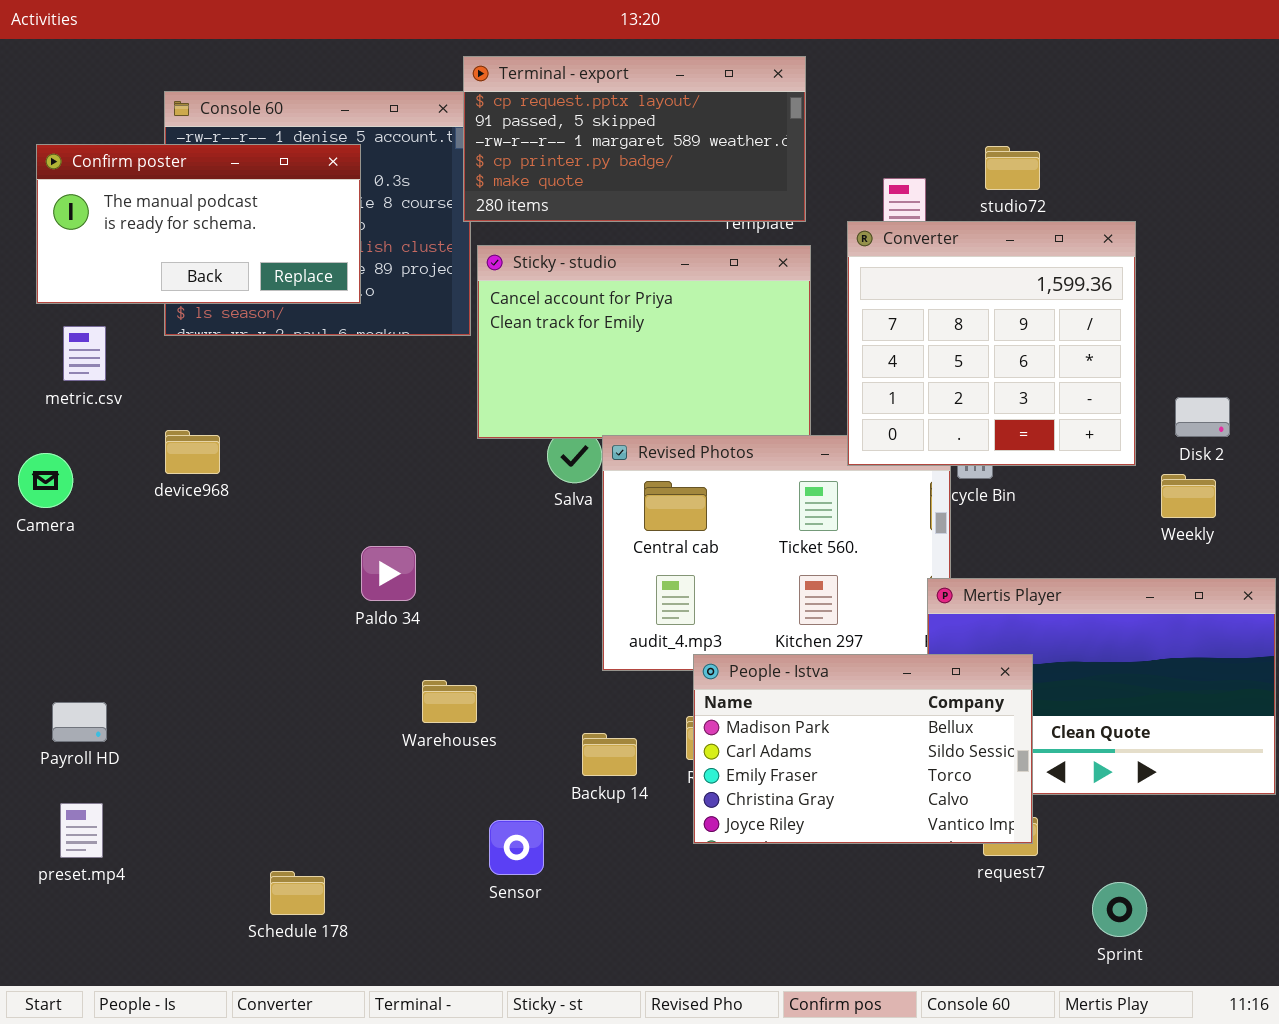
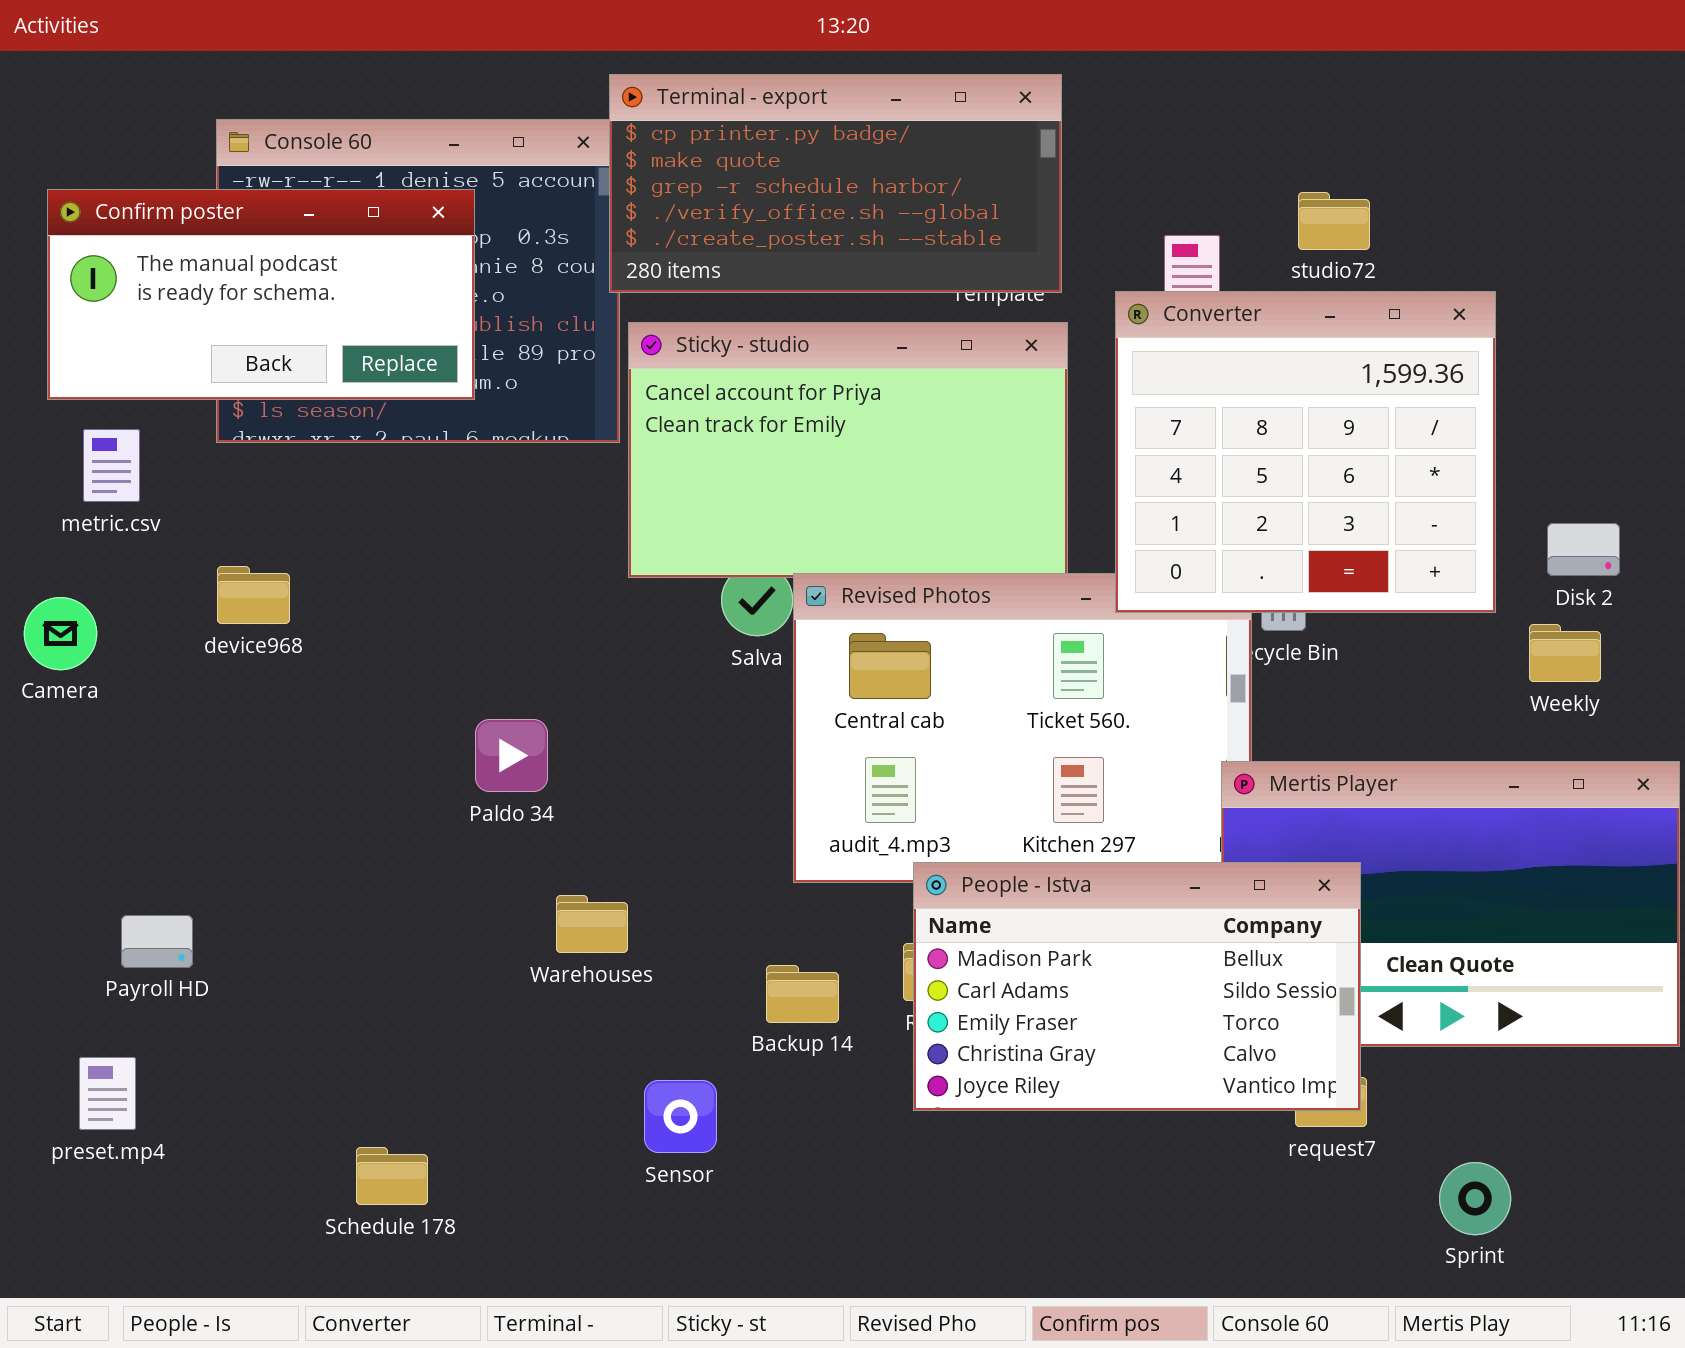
Terminal - export: [463,56,806,222] -> [609,74,1062,293], scrolled down 3 rows
Payroll HD: [52,702,107,742] -> [121,915,193,968], moved

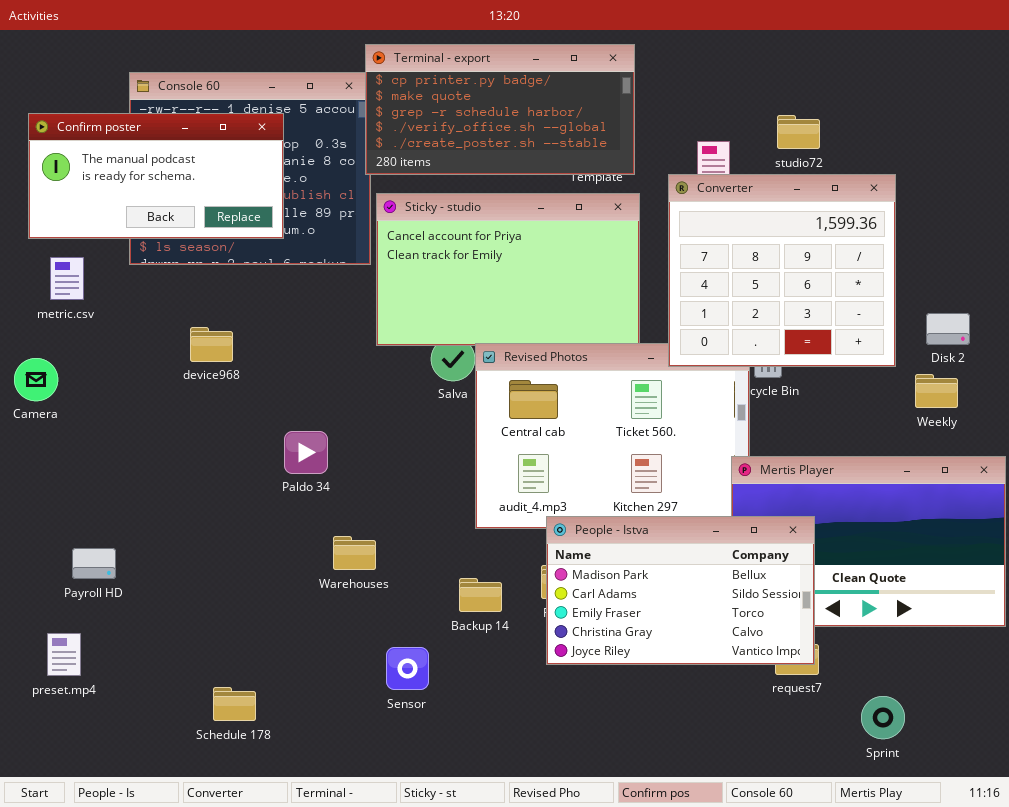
device968: [217,566,290,624] -> [190,327,233,362], moved

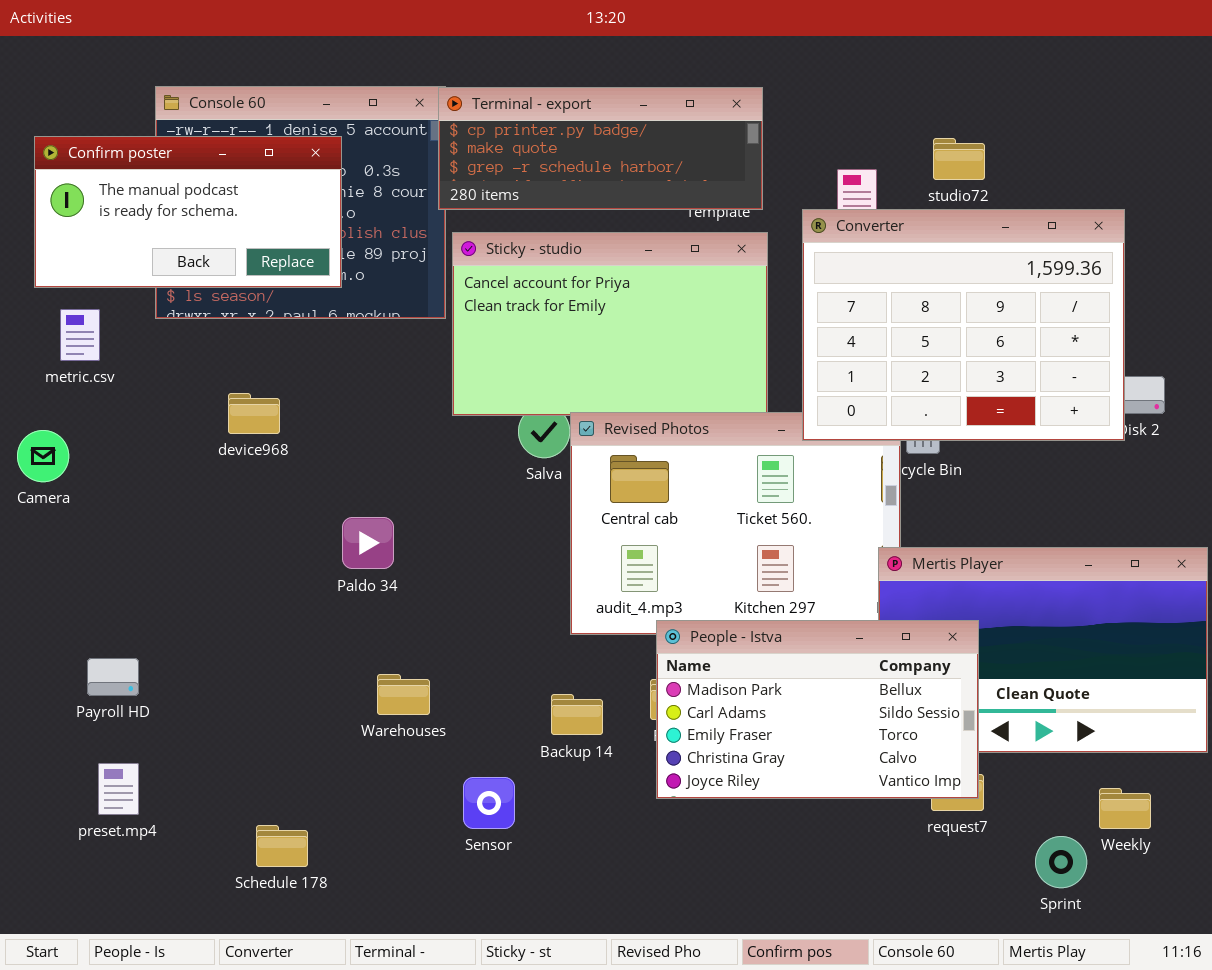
Terminal - export: [365,44,635,175] -> [438,87,763,210], resized
Converter: [668,174,896,367] -> [802,209,1125,441], resized
Weekly: [915,374,958,408] -> [1099,788,1151,829], moved
Warehouses: [333,536,376,570] -> [377,674,430,715], moved
preset.mp4: [47,633,81,676] -> [98,763,139,815], moved

